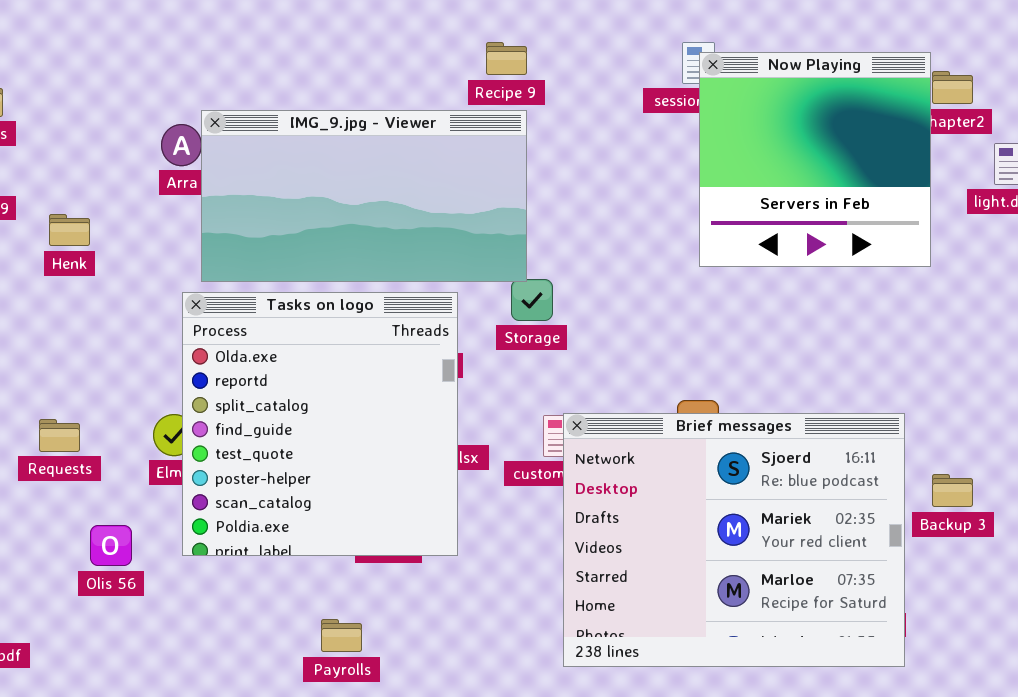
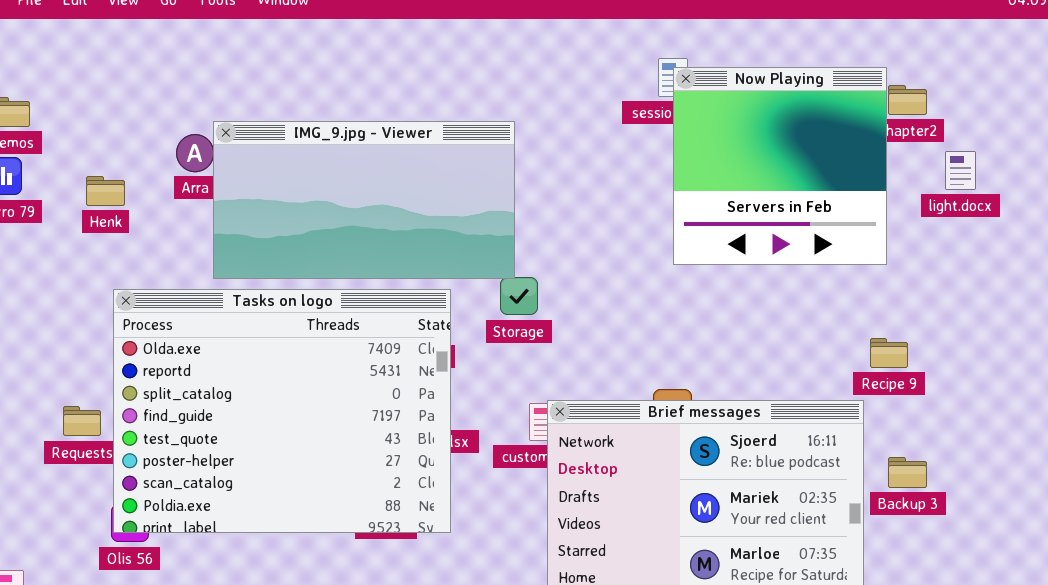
Recipe 9: [486,42,527,75] -> [870,338,908,368], moved
Henk: [49,214,90,246] -> [86,176,125,206], moved
Tasks on logo: [182,292,458,556] -> [113,289,451,533], resized

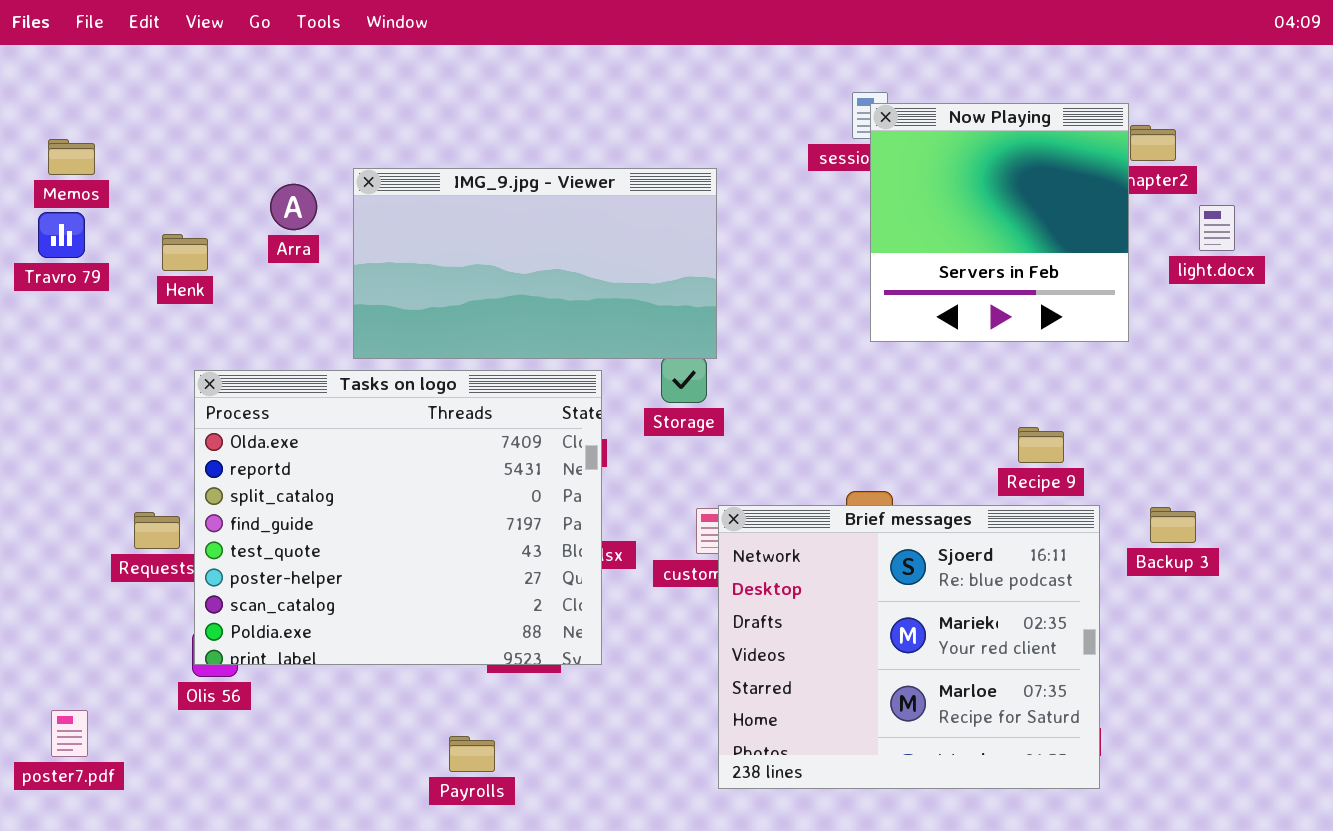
IMG_9.jpg - Viewer: [213,121,515,279] -> [353,168,717,359], moved
Recipe 9: [870,338,908,368] -> [1018,427,1064,463], moved
Backup 3: [888,457,927,488] -> [1150,507,1196,543], moved

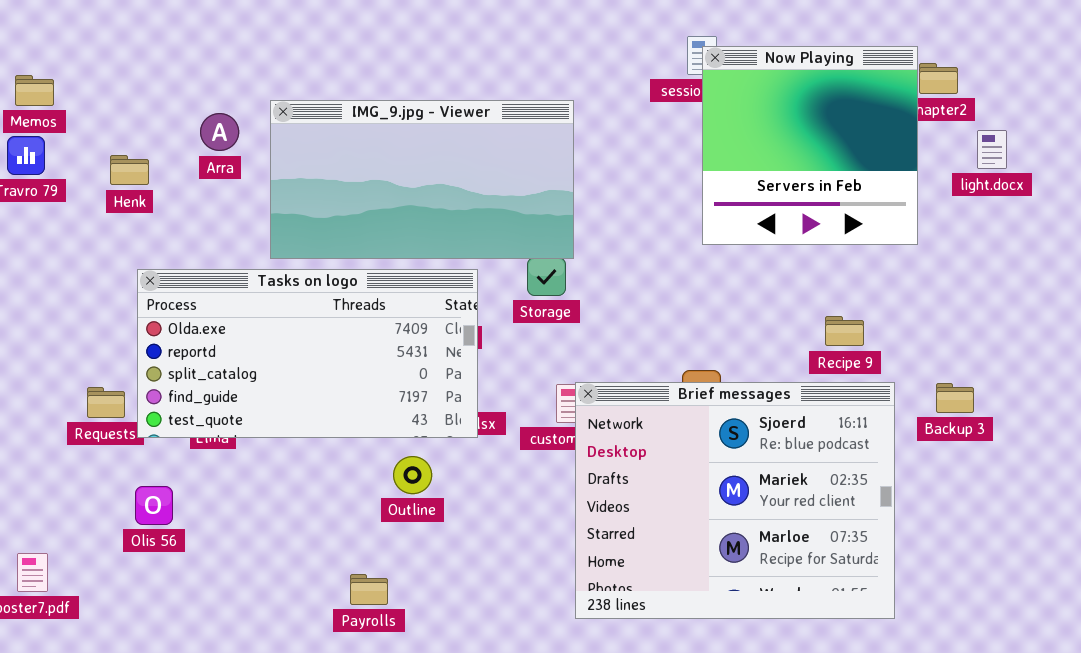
Tasks on logo: [194,370,602,665] -> [137,269,478,438], resized

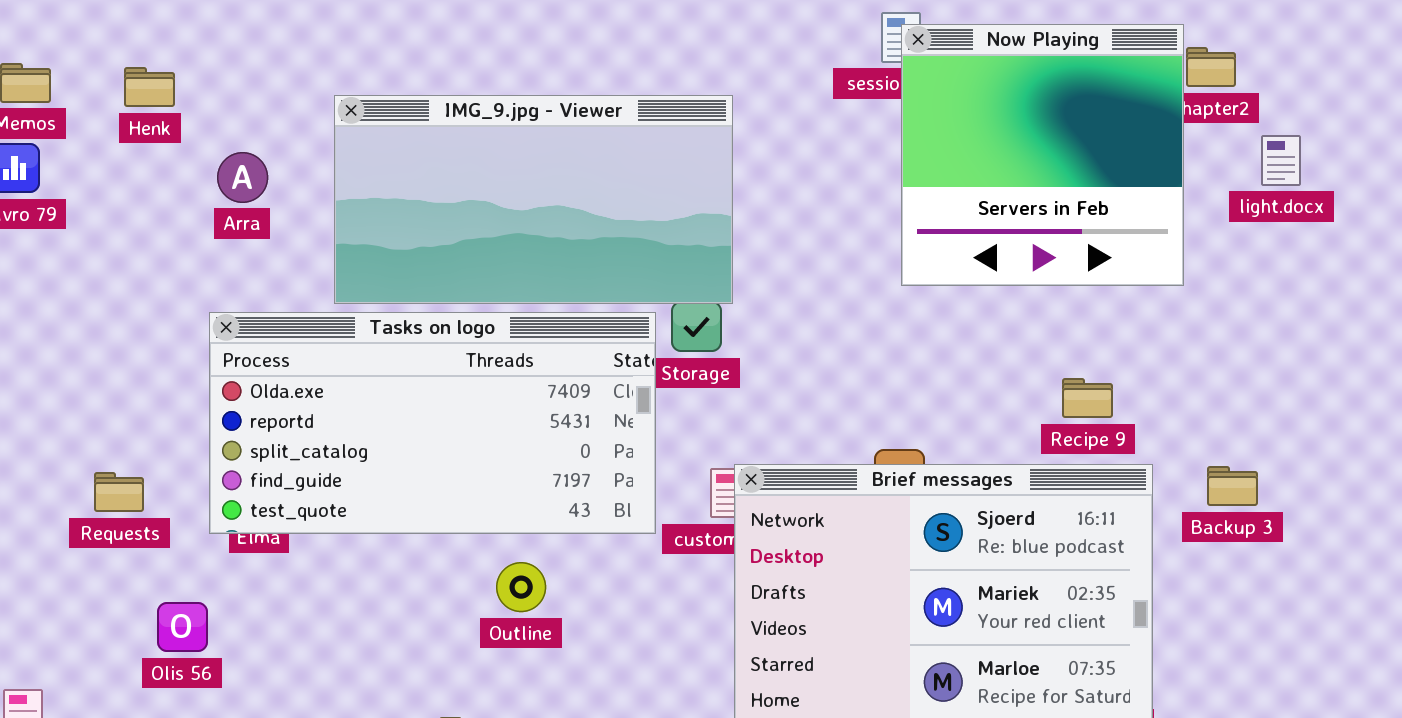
Arra: [200,113,239,151] -> [217,152,268,203], moved
Henk: [110,155,149,185] -> [124,67,175,107], moved
Tasks on logo: [137,269,478,438] -> [209,312,656,534], moved

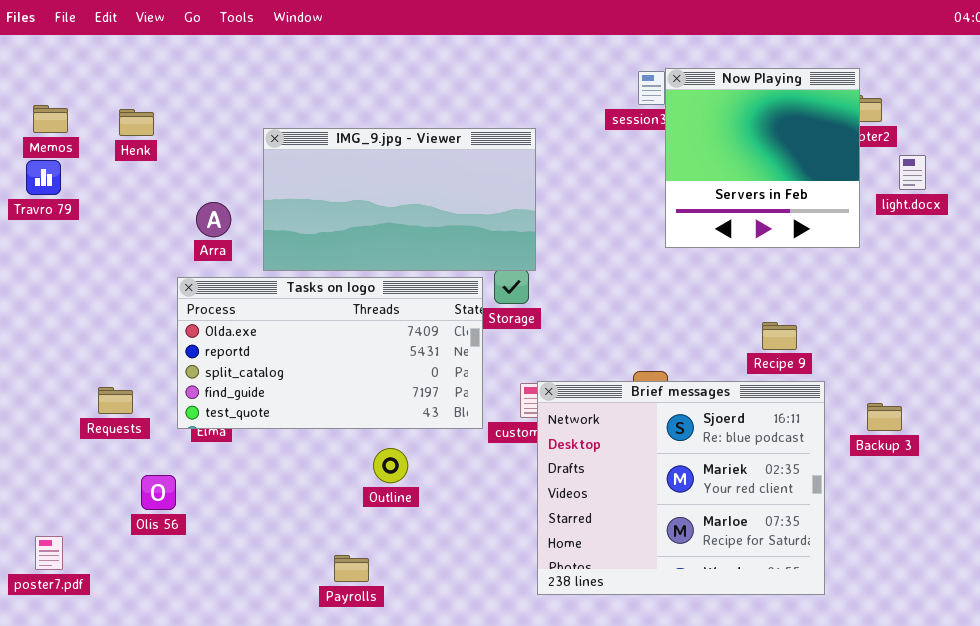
Now Playing: [901,24,1184,286] -> [665,68,860,248], moved
Arra: [217,152,268,203] -> [196,202,231,237], moved
Backup 3: [1207,466,1258,506] -> [867,403,902,431], moved

